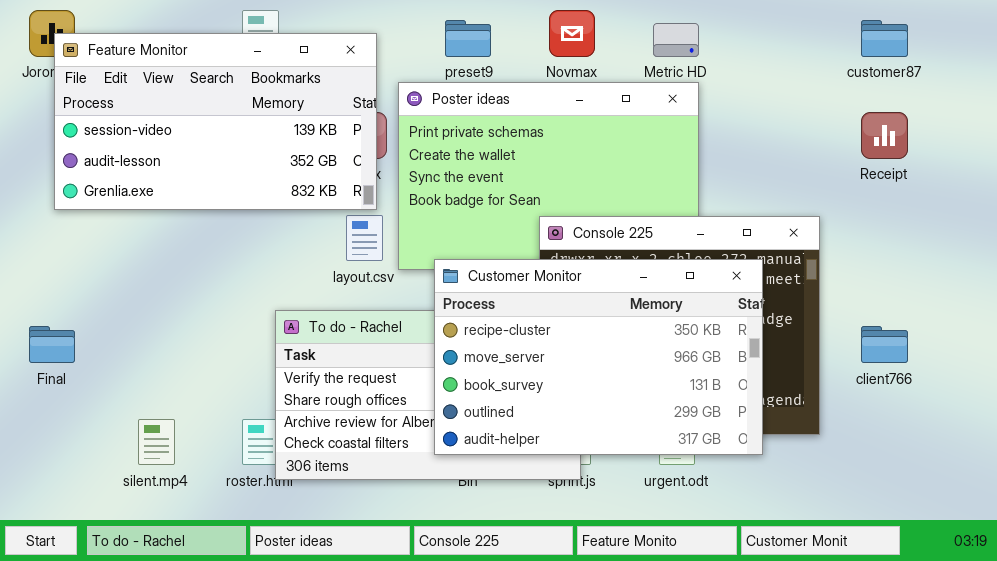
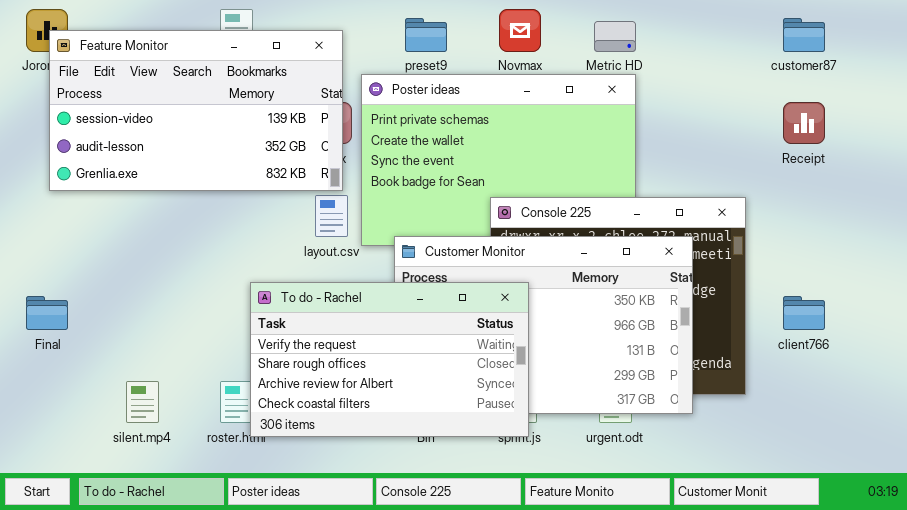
To do - Rachel: [275,310,581,480] -> [250,282,529,437], raised

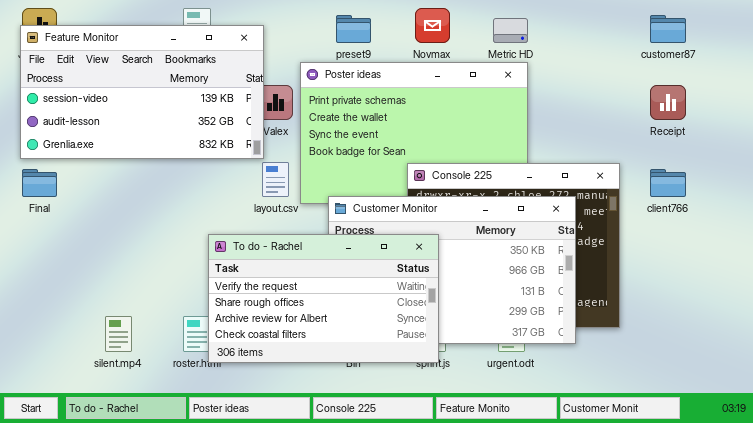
Feature Monitor: [49,30,343,191] -> [20,25,264,159], moved
Final: [26,296,68,330] -> [22,169,57,197], moved
client766: [783,296,825,330] -> [650,169,686,197], moved

